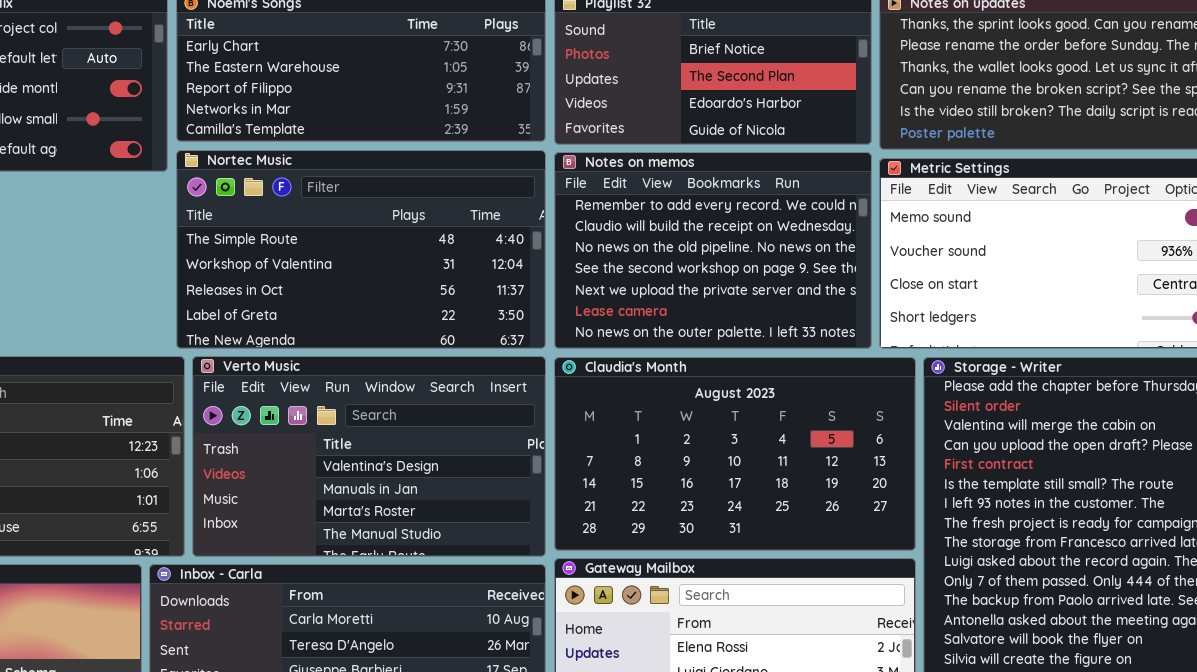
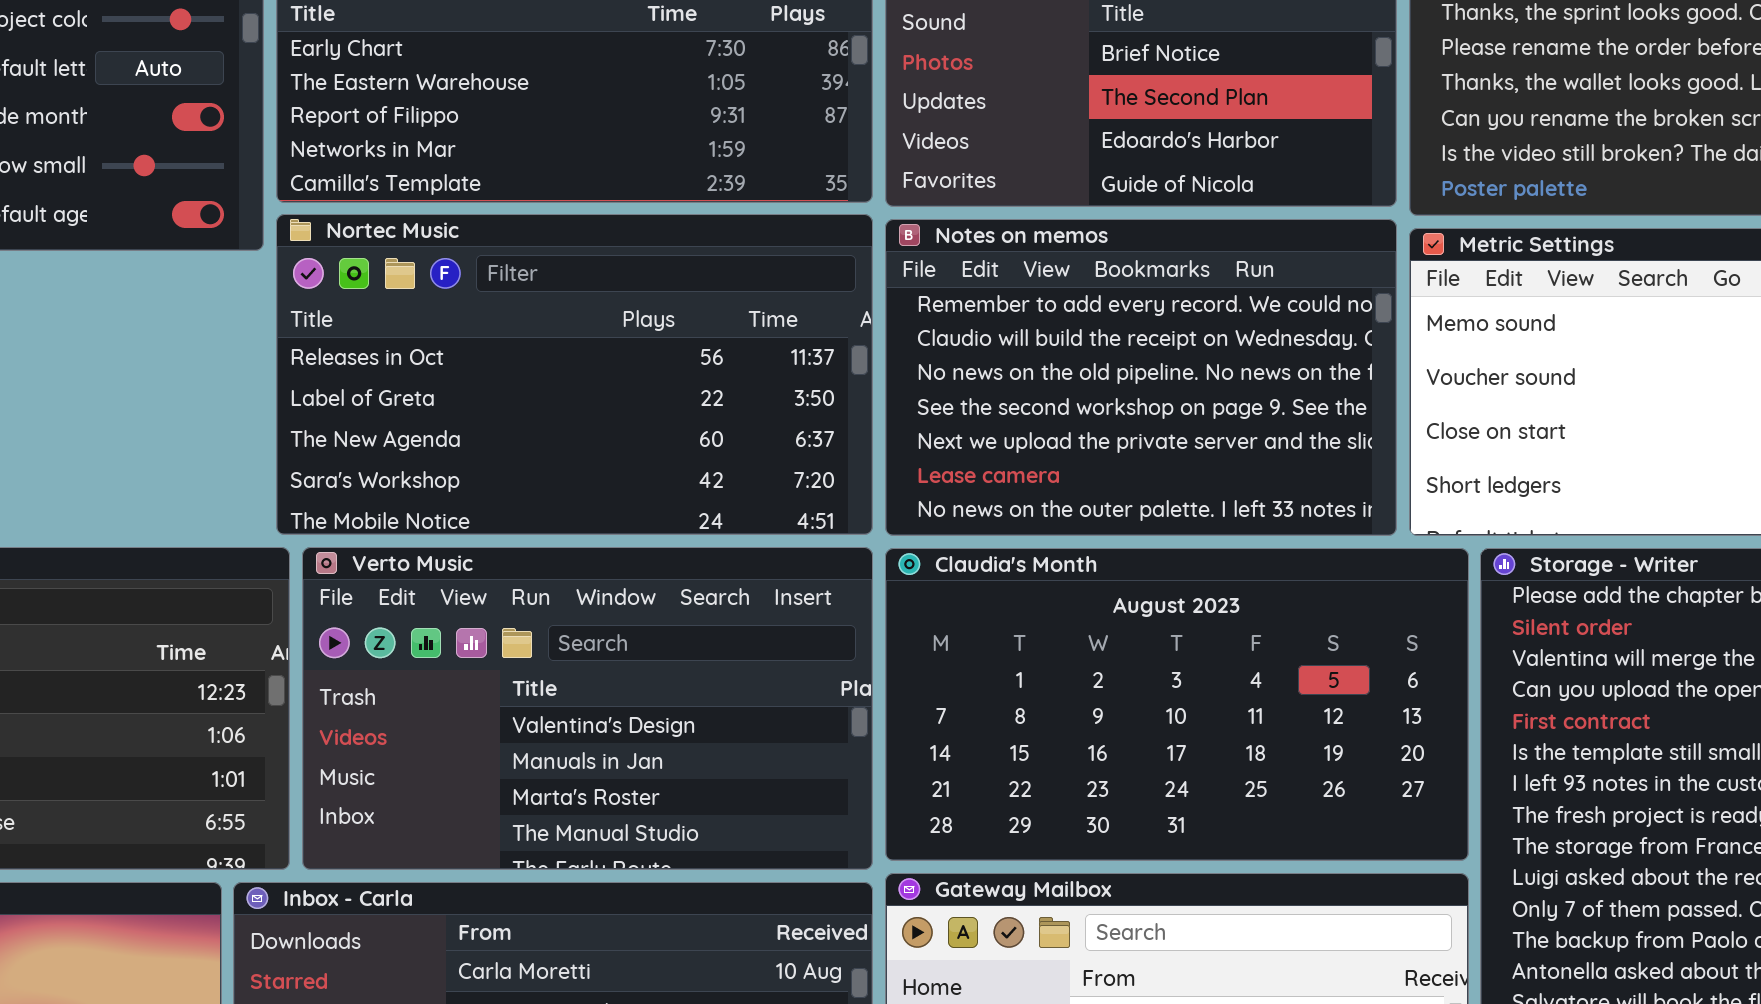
Nortec Music: [176,150,546,349] -> [276,214,873,535], scrolled down 2 rows

